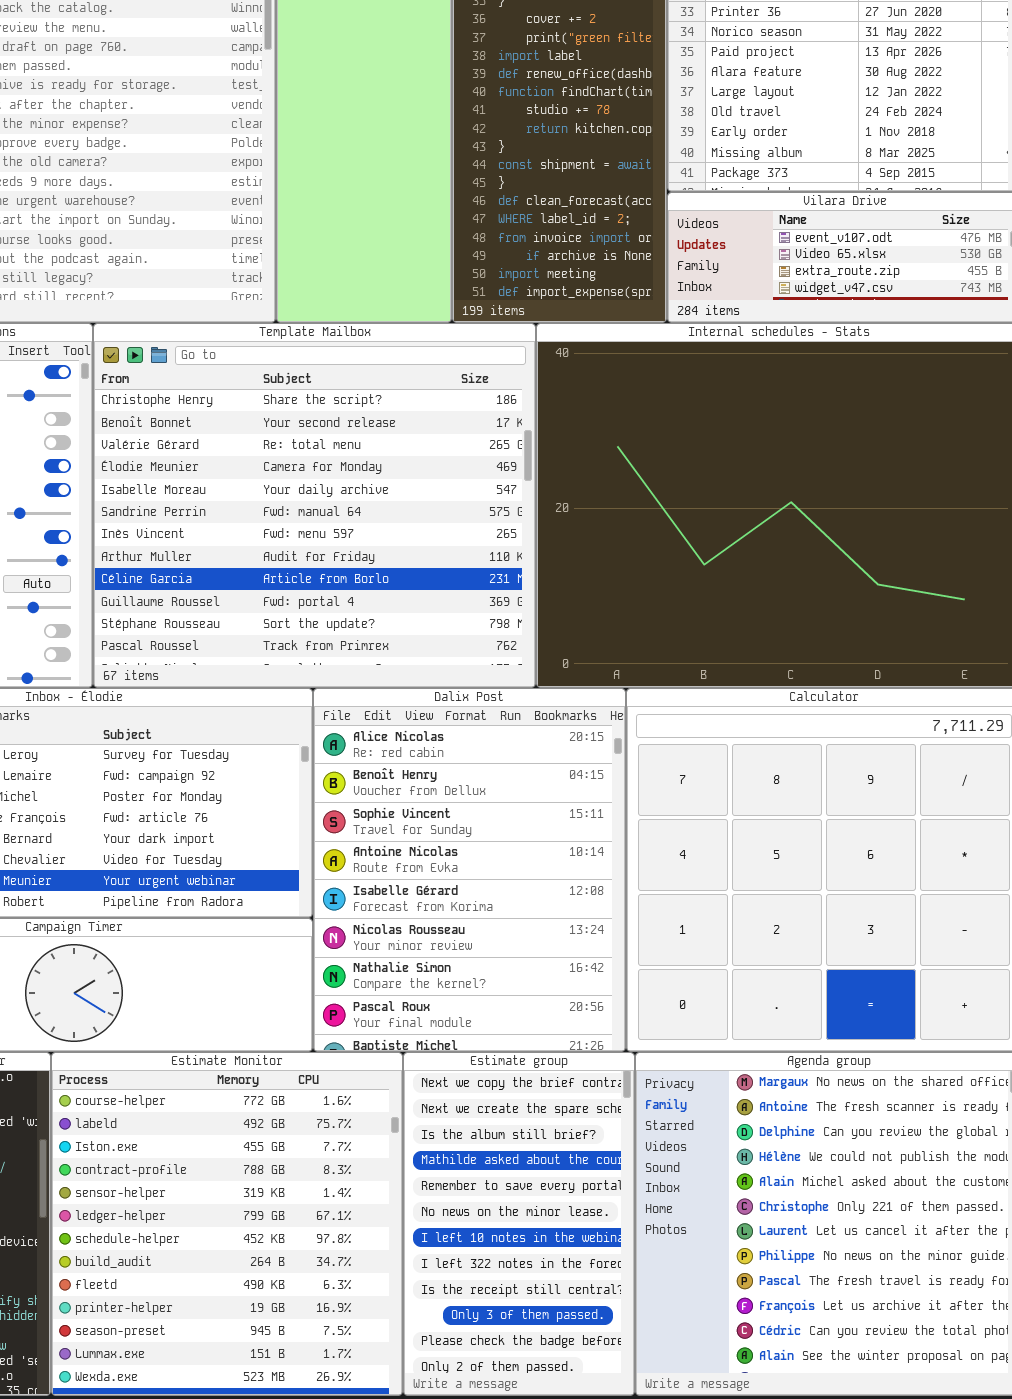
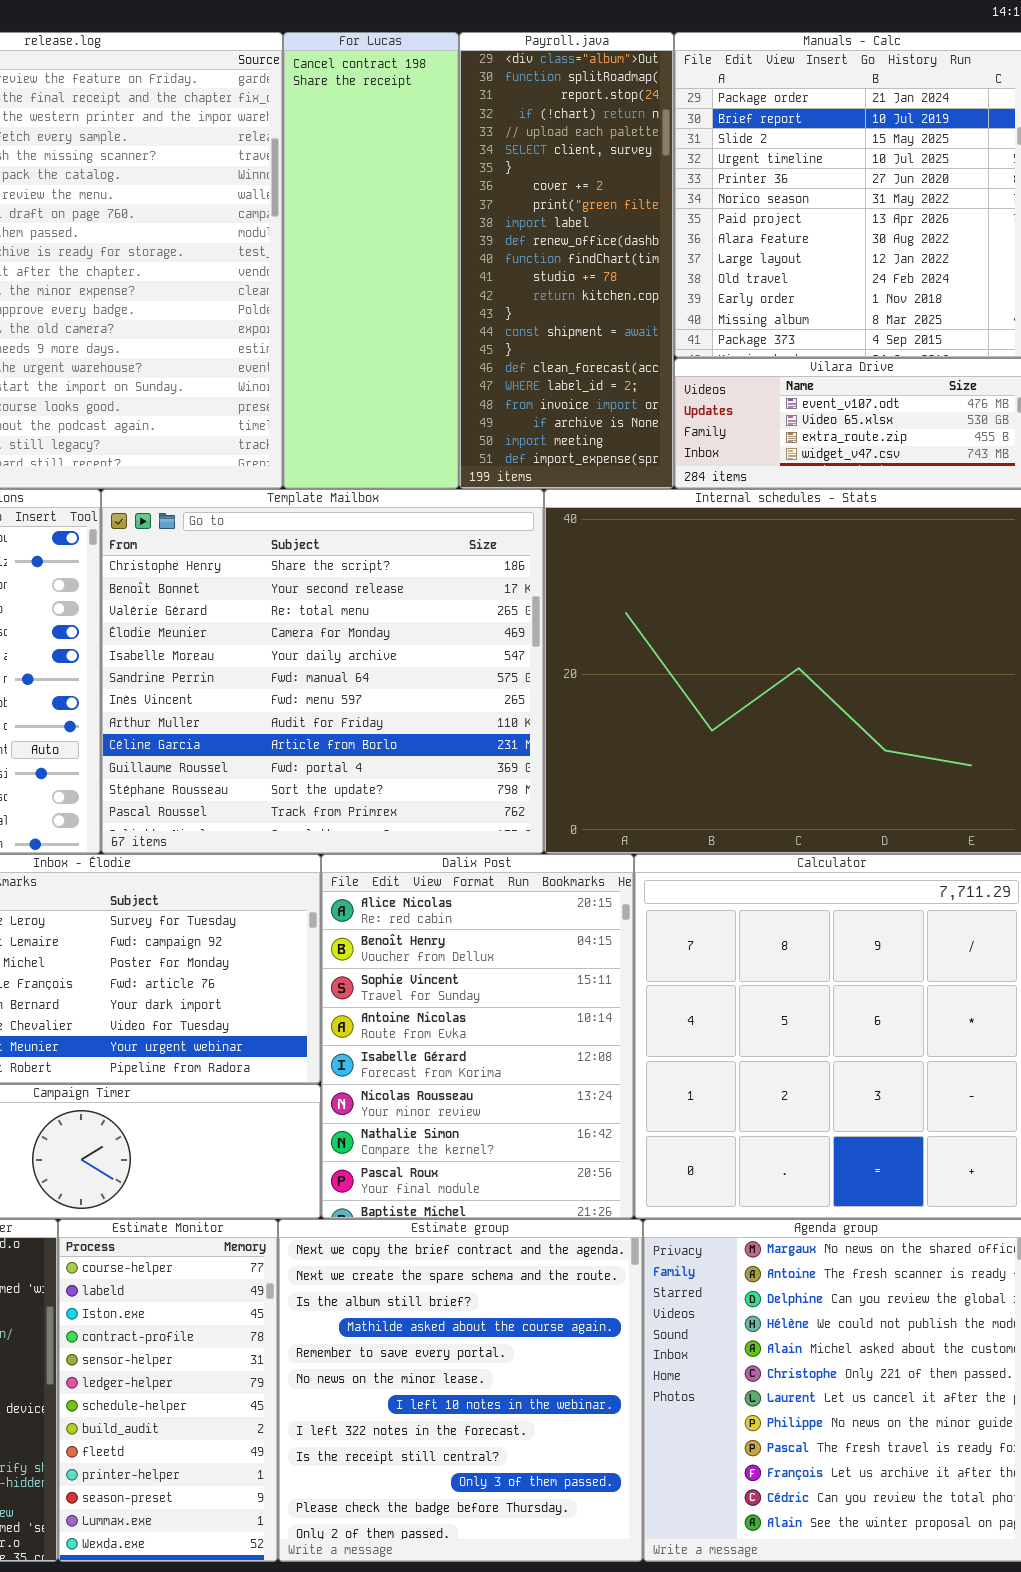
Estimate Monitor: [51,1052,403,1396] -> [58,1219,278,1562], resized
Estimate group: [403,1052,635,1396] -> [278,1219,643,1562], resized

